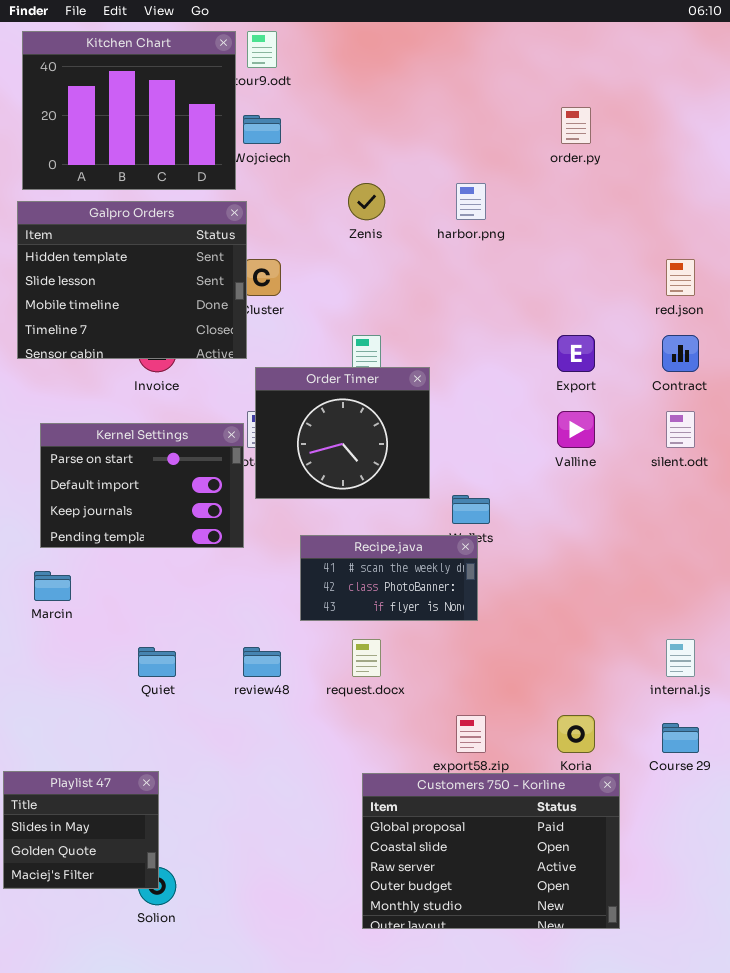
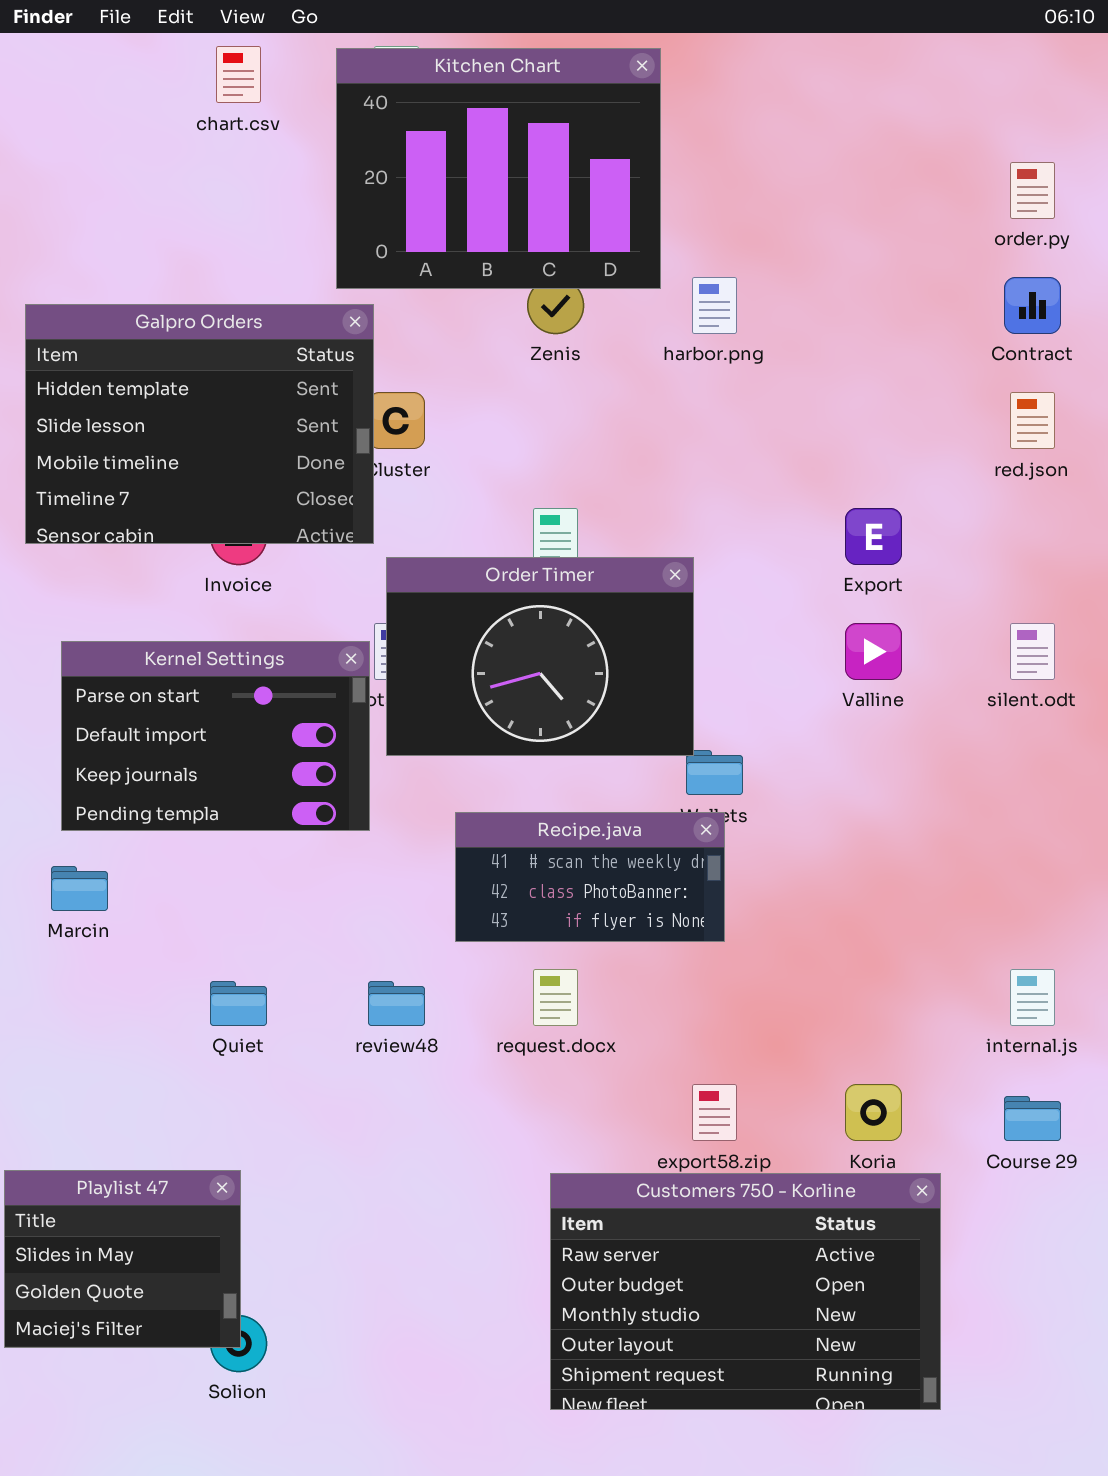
Kitchen Chart: [22,31,236,190] -> [336,48,661,289], moved
order.py: [561,107,591,144] -> [1010,162,1055,219], moved
Contract: [662,335,699,372] -> [1004,277,1061,334], moved
Order Timer: [255,367,430,499] -> [386,557,694,756], resized
Customers 750 - Korline: [362,773,620,929] -> [550,1173,941,1410], scrolled down 2 rows

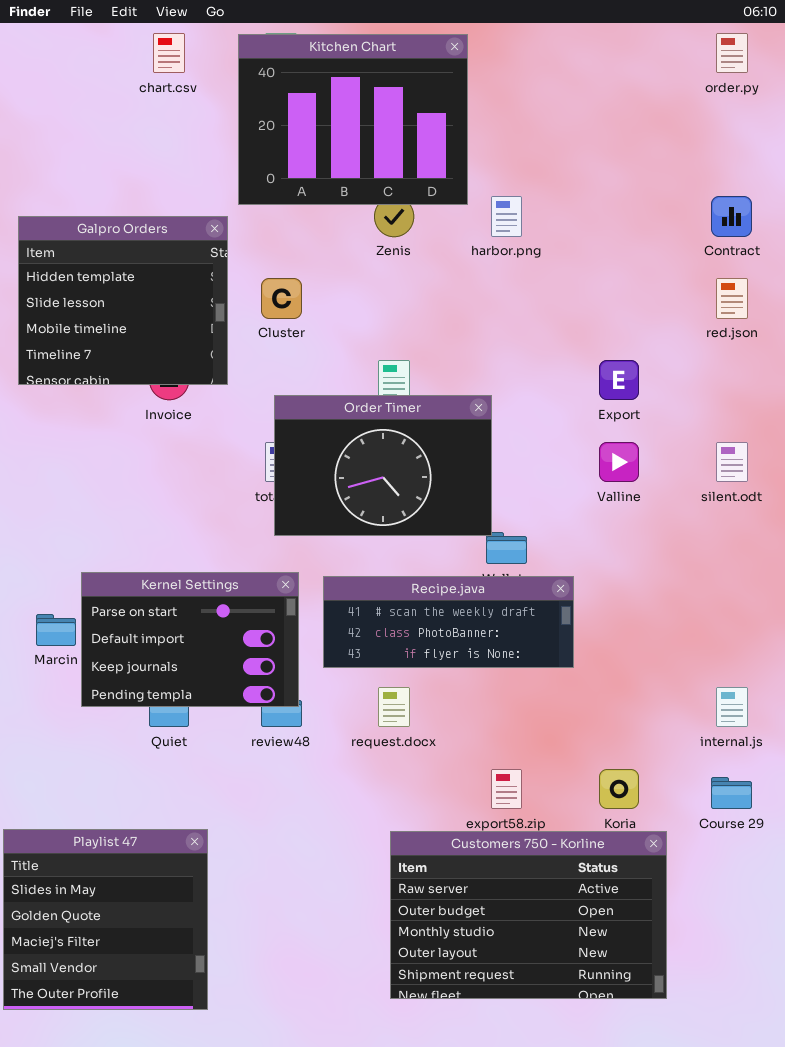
order.py: [1010,162,1055,219] -> [716,33,748,73], moved
Galpro Orders: [25,304,374,544] -> [18,216,228,385], resized
Kernel Settings: [61,641,370,831] -> [81,572,299,707], moved
Recipe.java: [455,812,725,942] -> [323,576,574,668], resized
Playlist 47: [4,1170,241,1348] -> [3,829,208,1010], resized

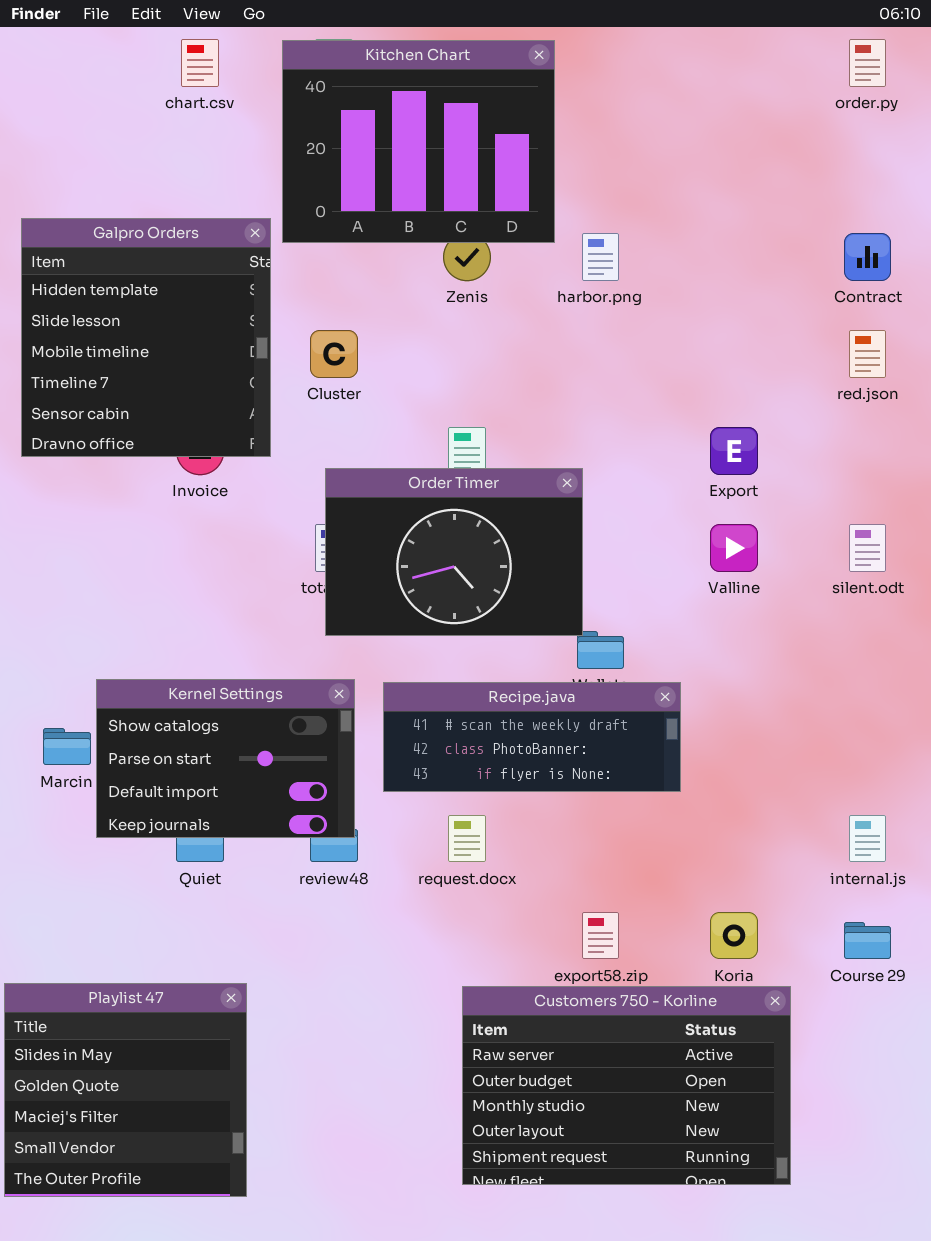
Galpro Orders: [18,216,228,385] -> [21,218,271,457], resized
Kernel Settings: [81,572,299,707] -> [96,679,355,838], scrolled up 1 row

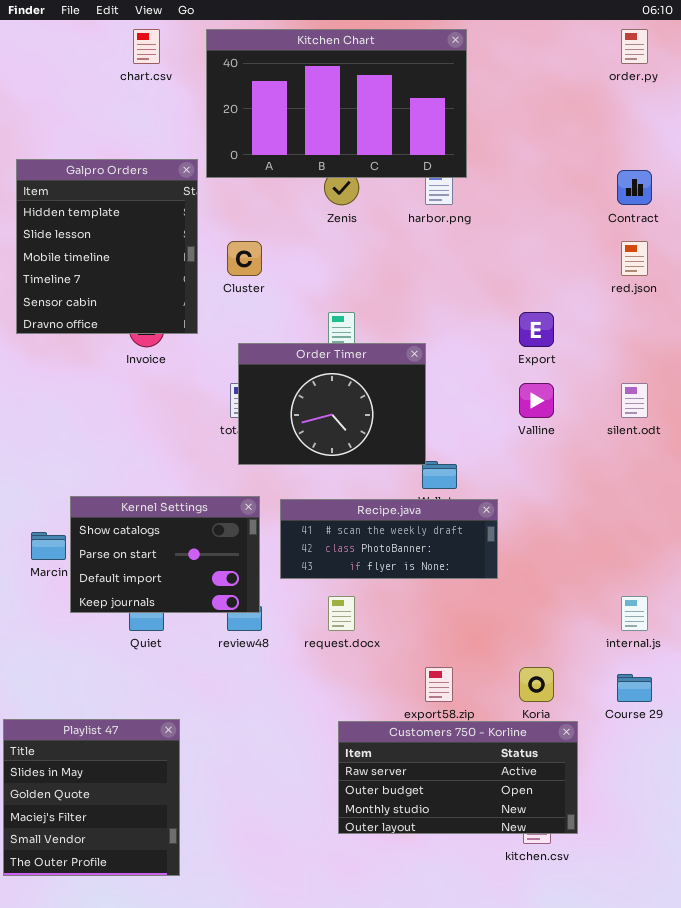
Kitchen Chart: [282,40,555,243] -> [206,29,467,178], resized
Customers 750 - Korline: [462,986,791,1185] -> [338,721,578,834], resized

